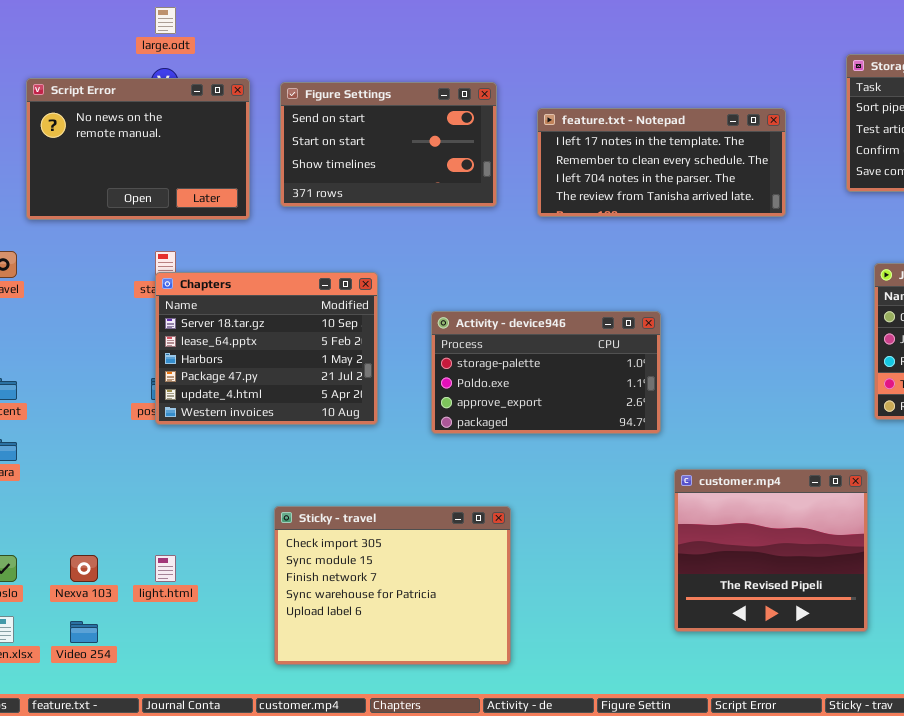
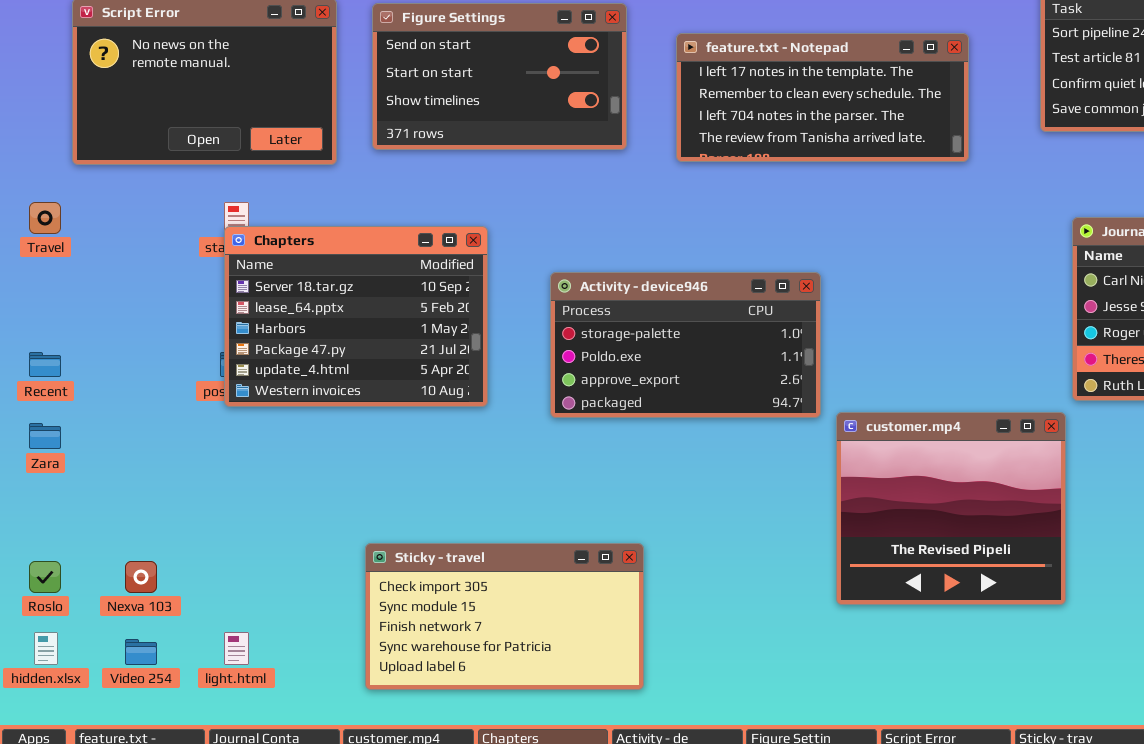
customer.mp4: [674,469,868,632] -> [836,412,1066,605], moved
Sticky - travel: [274,506,511,665] -> [365,543,644,690], resized
light.html: [155,555,176,582] -> [224,632,249,665], moved

